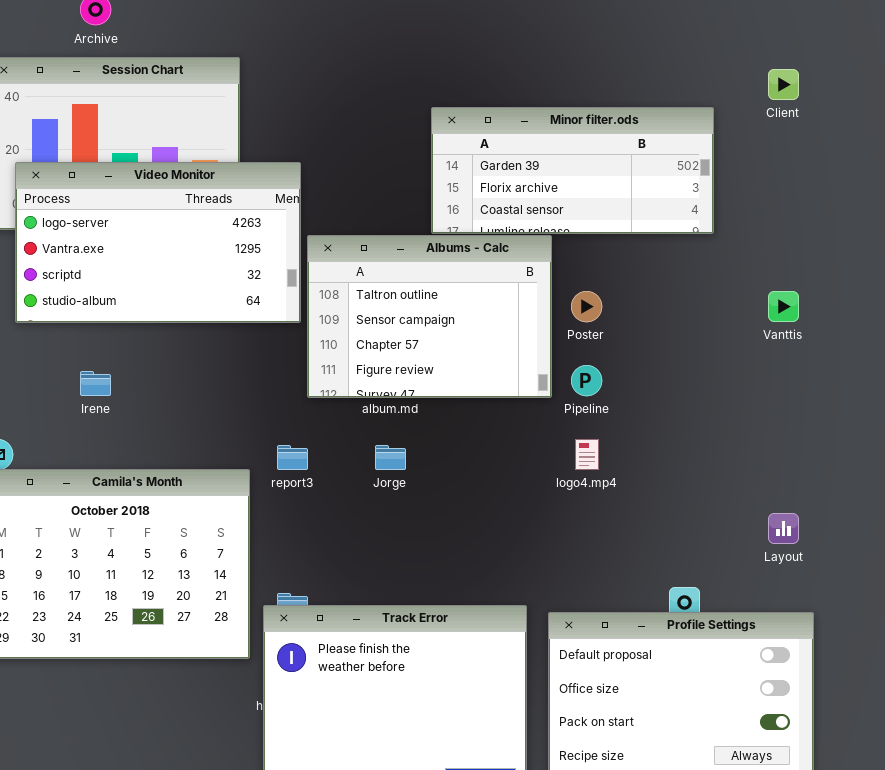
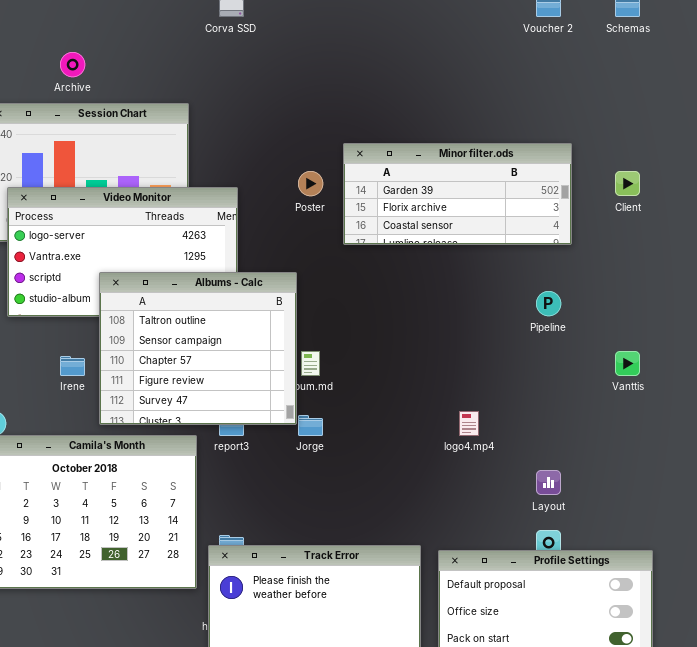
Client: [768,69,799,100] -> [615,171,640,196], moved
Albums - Calc: [307,235,552,398] -> [99,272,297,425], moved, resized
Poster: [571,291,602,322] -> [298,171,323,196], moved
Vanttis: [768,291,799,322] -> [615,351,640,376], moved
Pipeline: [571,365,602,396] -> [536,291,561,316], moved
Layout: [768,513,799,544] -> [536,470,561,495], moved

